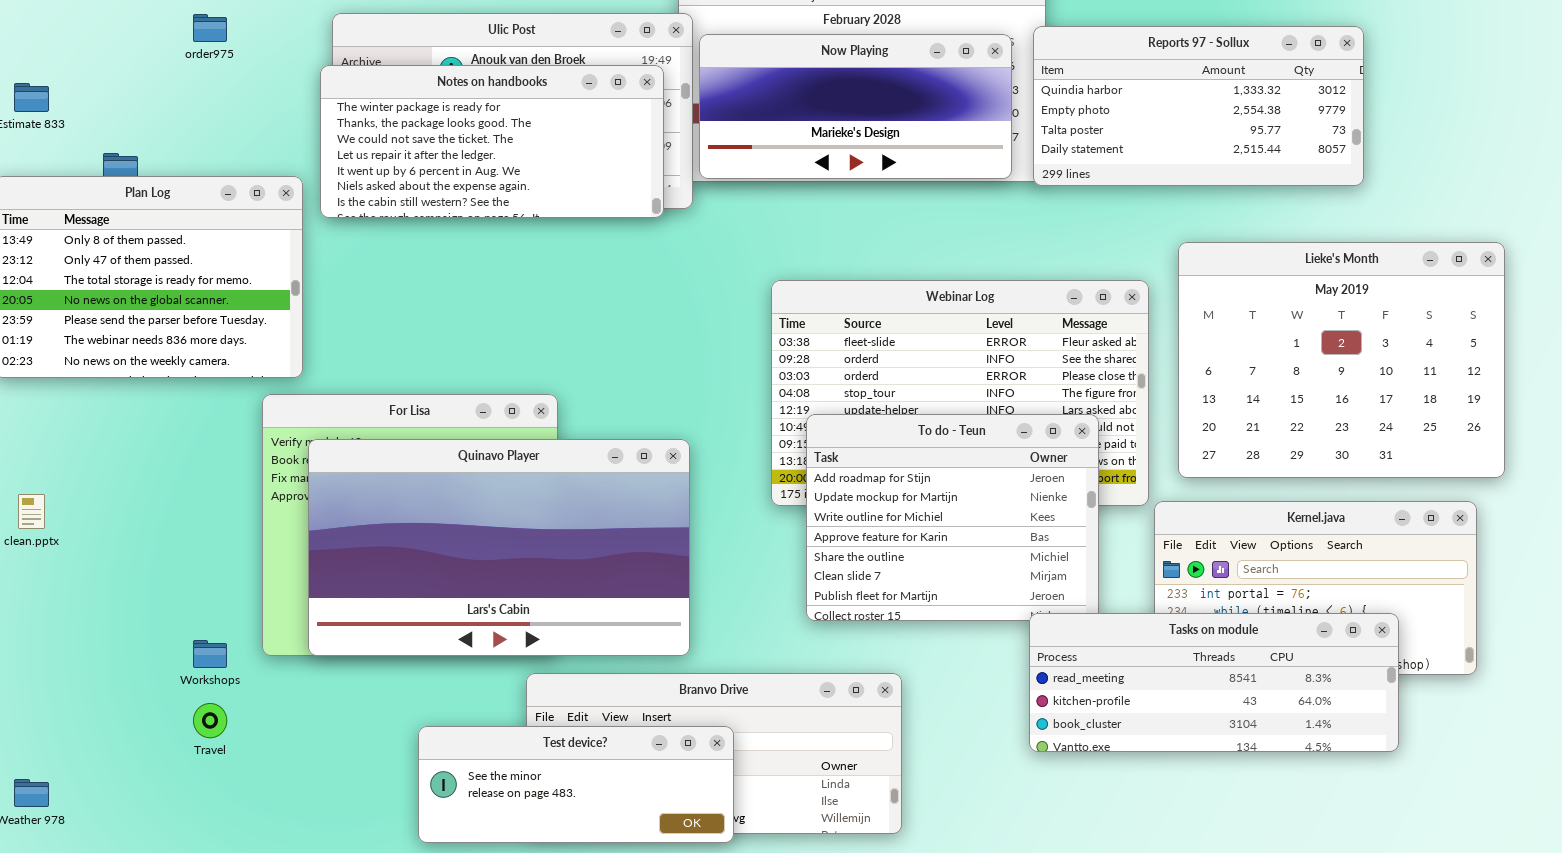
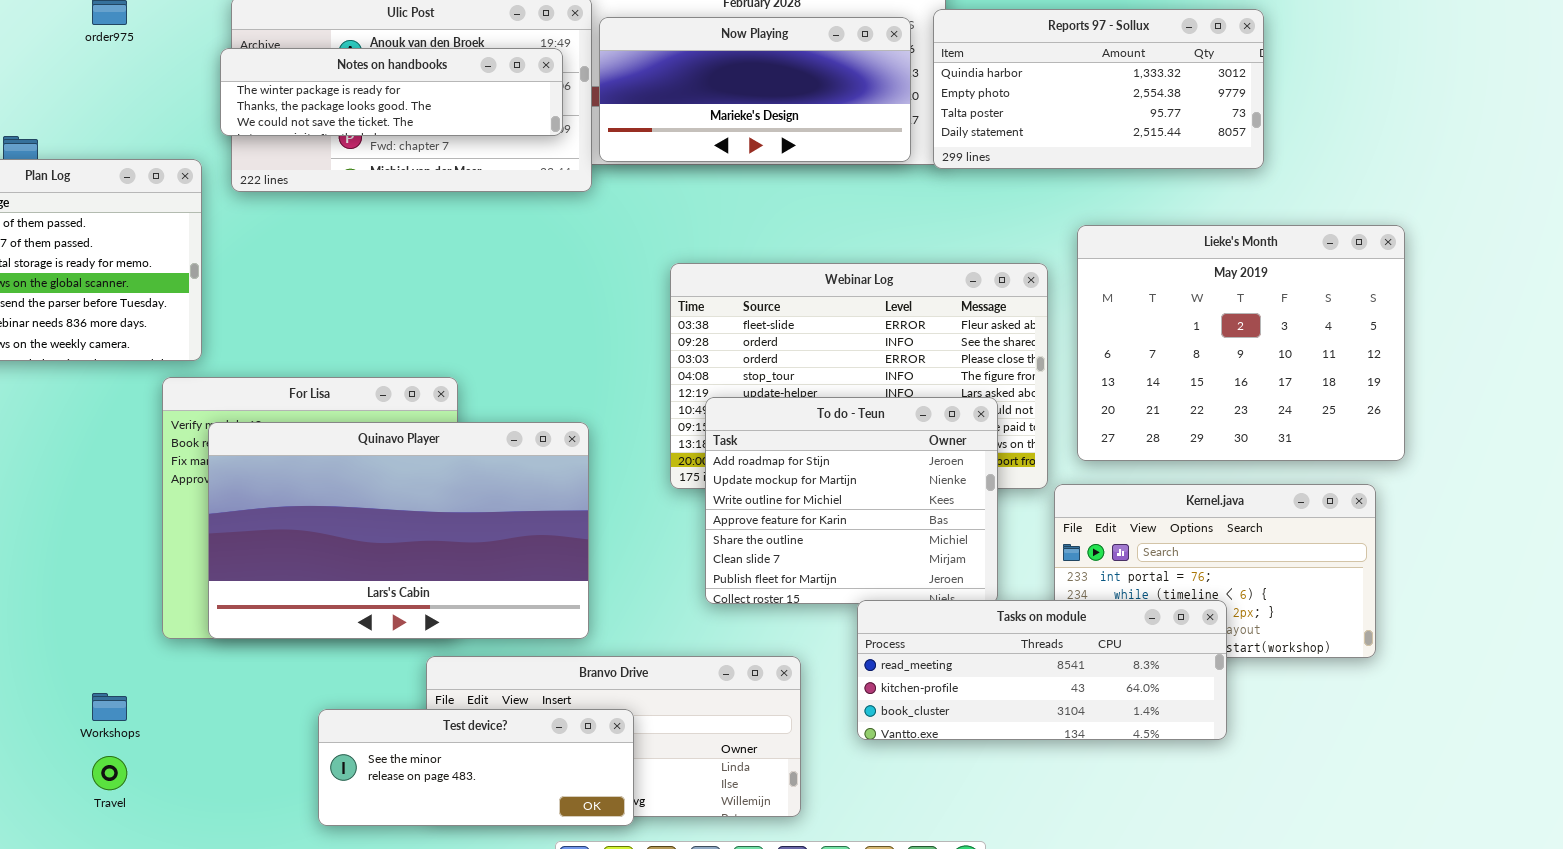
Notes on handbooks: [320,65,664,218] -> [220,48,563,136], resized
Tasks on module: [1029,613,1399,752] -> [857,600,1227,740], moved
Workshops: [193,640,227,668] -> [92,693,127,721], moved
Travel: [193,703,227,738] -> [92,756,127,790], moved

